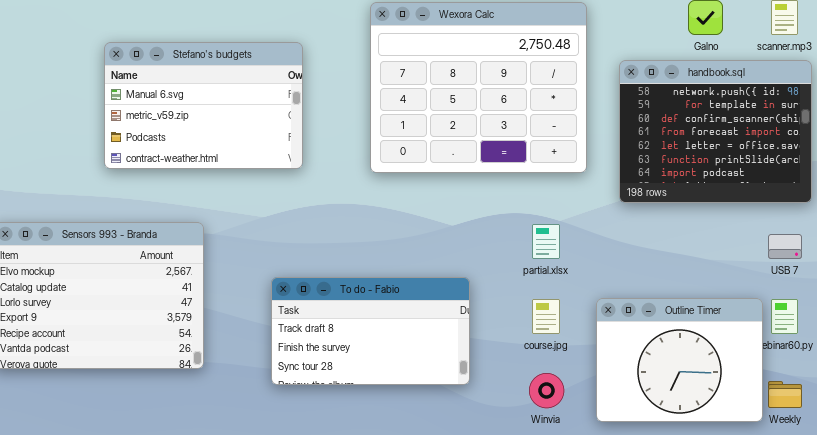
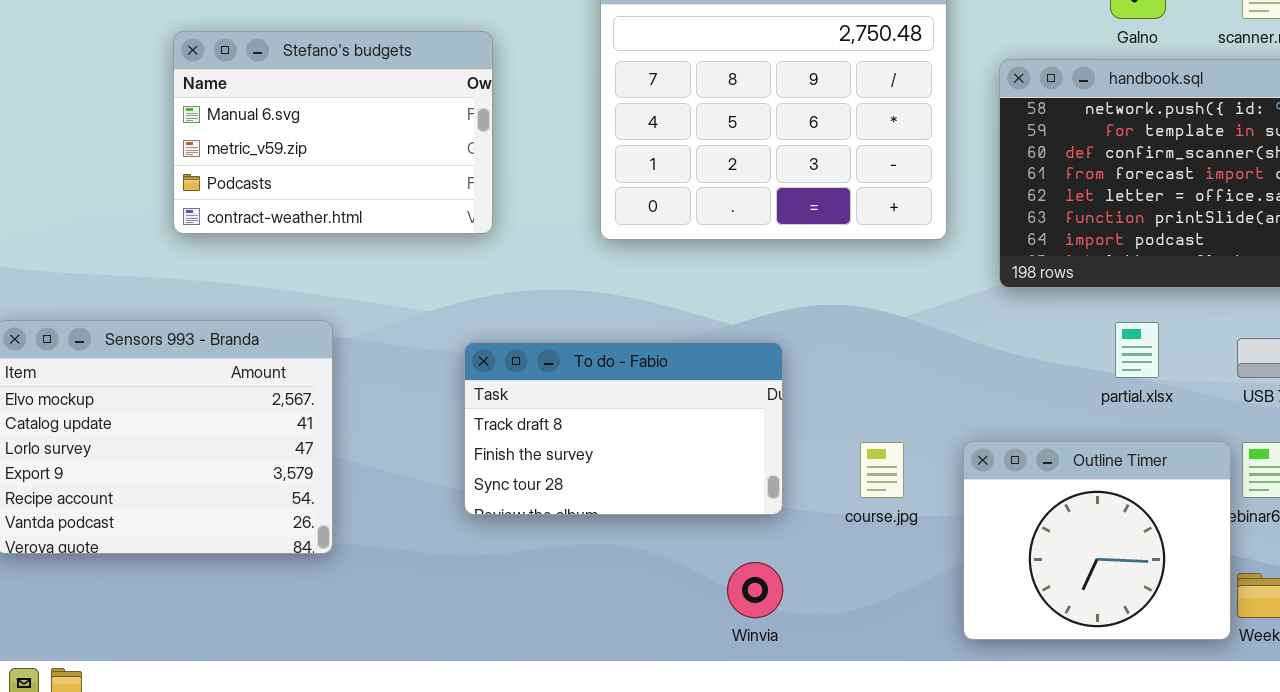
partial.xlsx: [532,224,560,259] -> [1115,322,1159,378], moved
To do - Fabio: [271,277,470,385] -> [464,342,783,515], moved
Winvia: [529,373,564,408] -> [727,562,783,618], moved

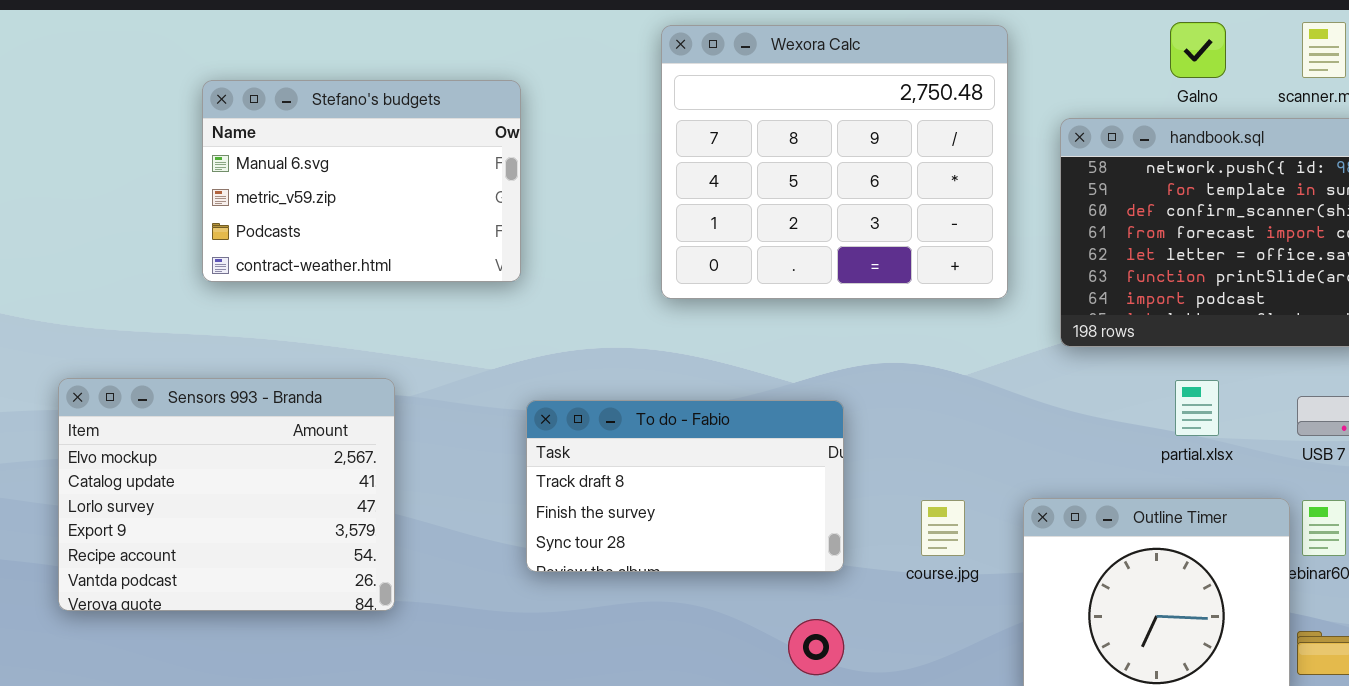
Stefano's budgets: [173,31,493,234] -> [202,80,521,282], moved

